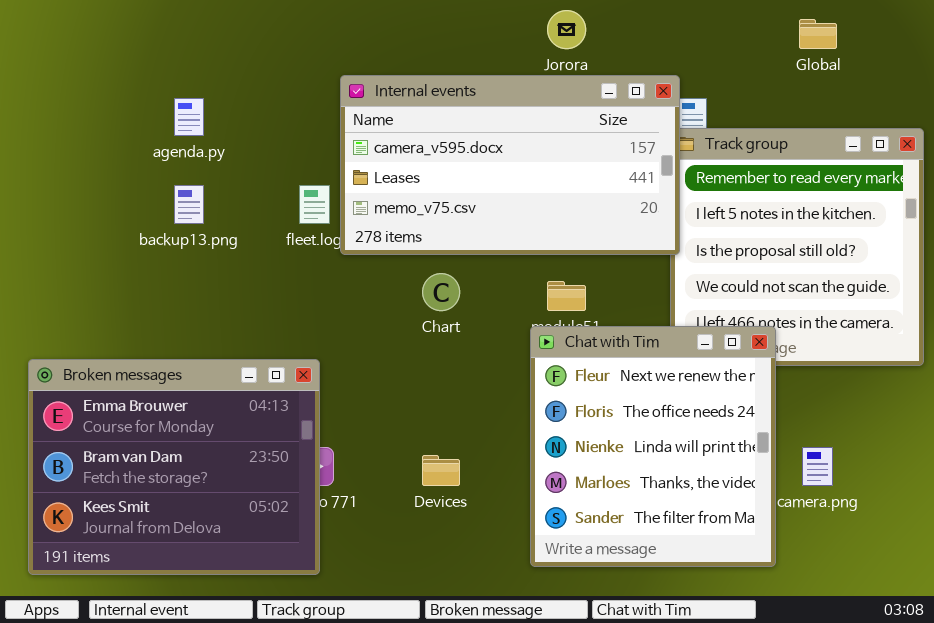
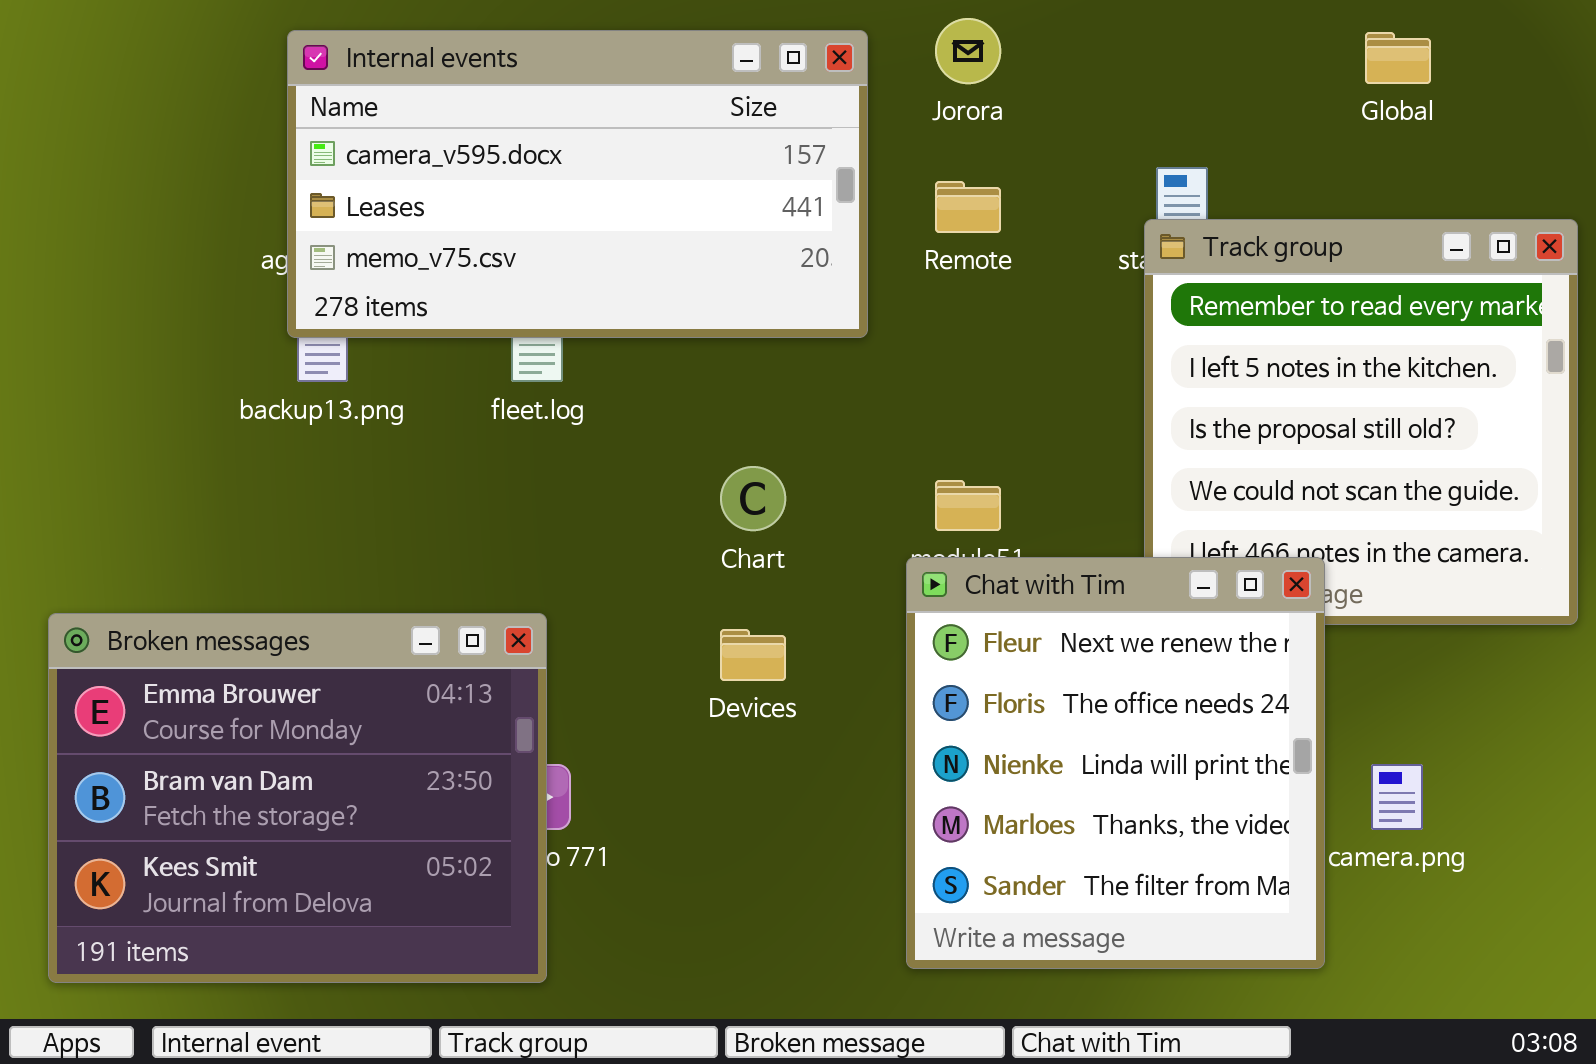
Internal events: [340,75,680,255] -> [287,30,868,338], moved
Devices: [422,455,460,486] -> [720,629,786,681], moved

